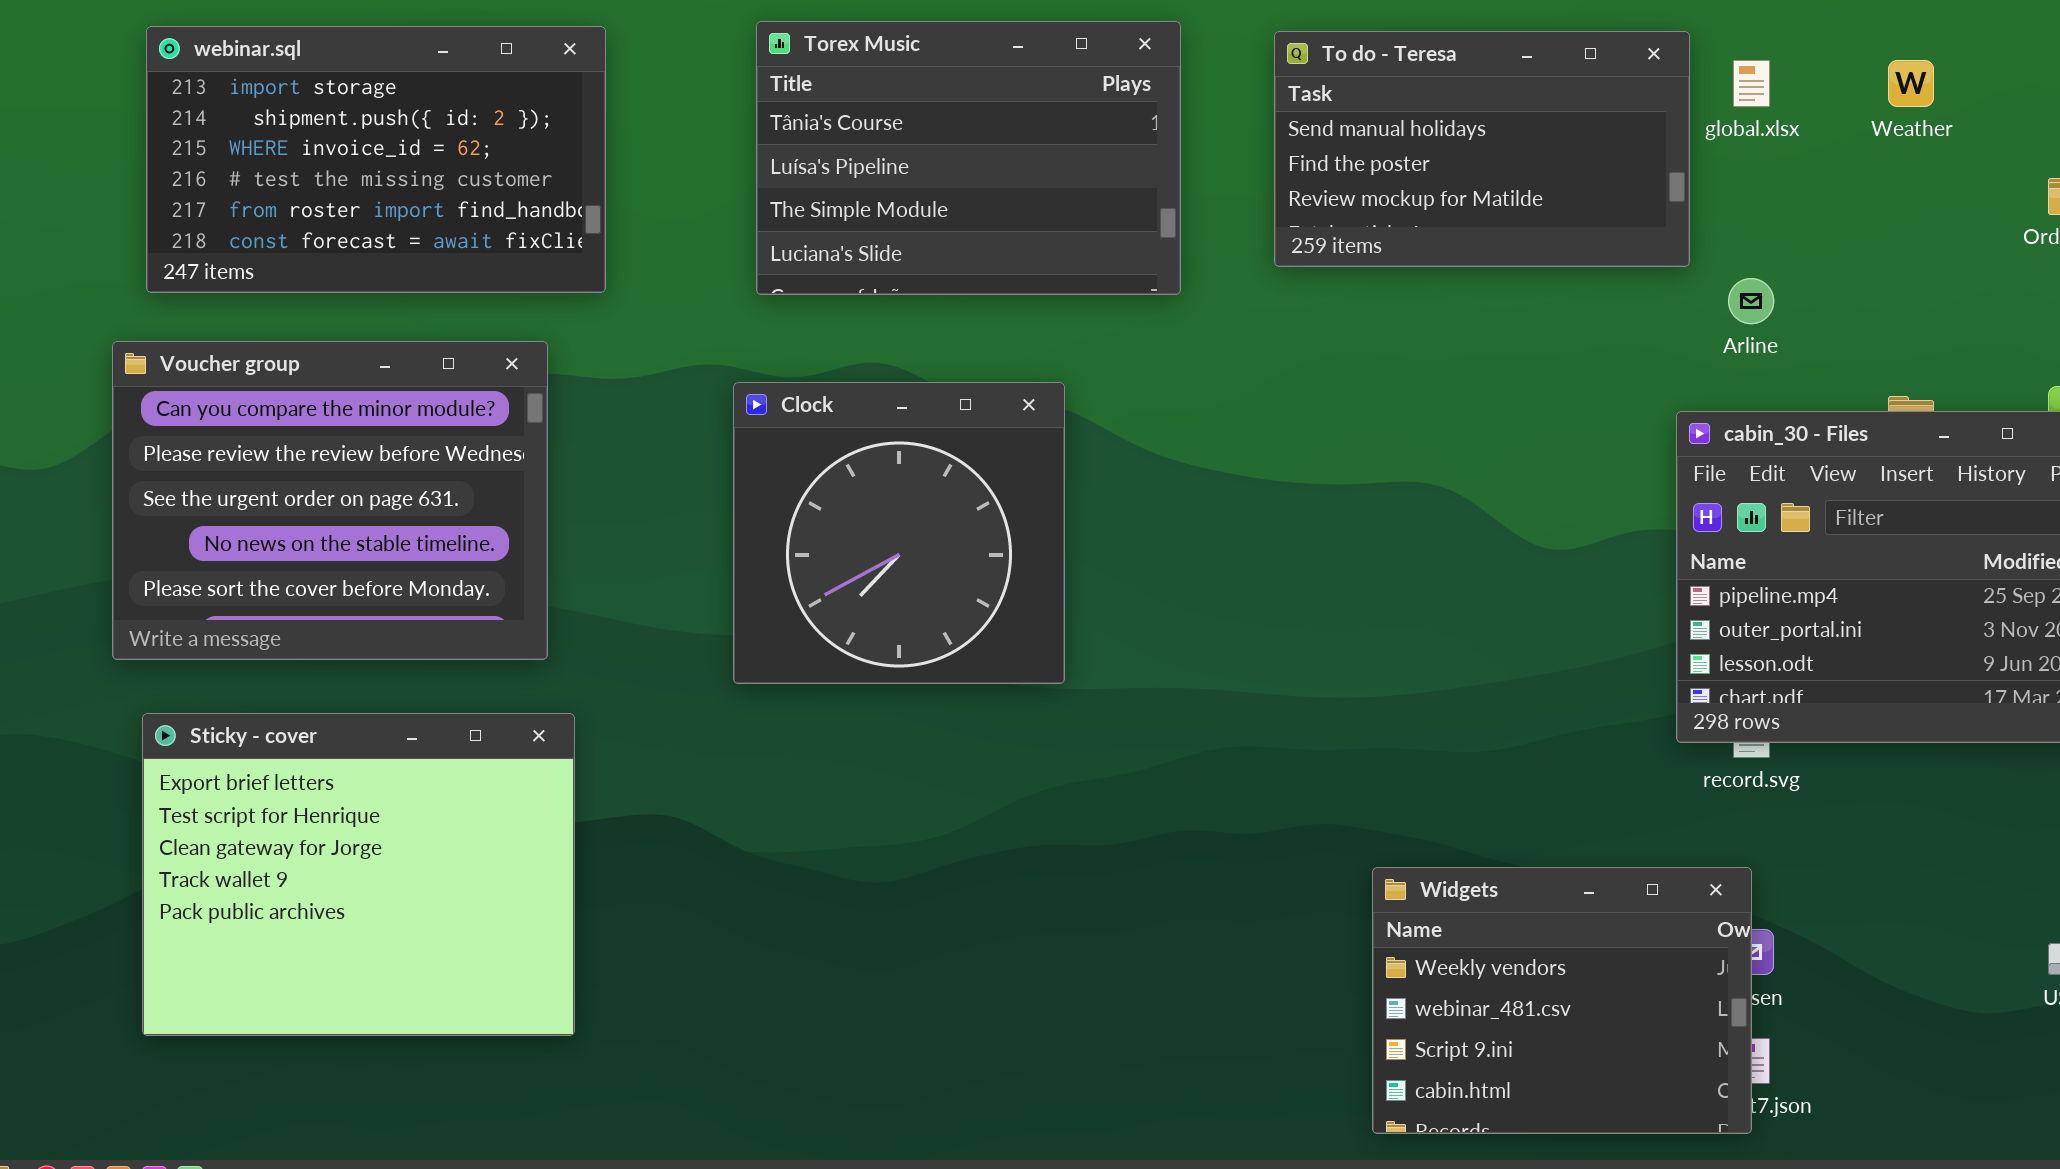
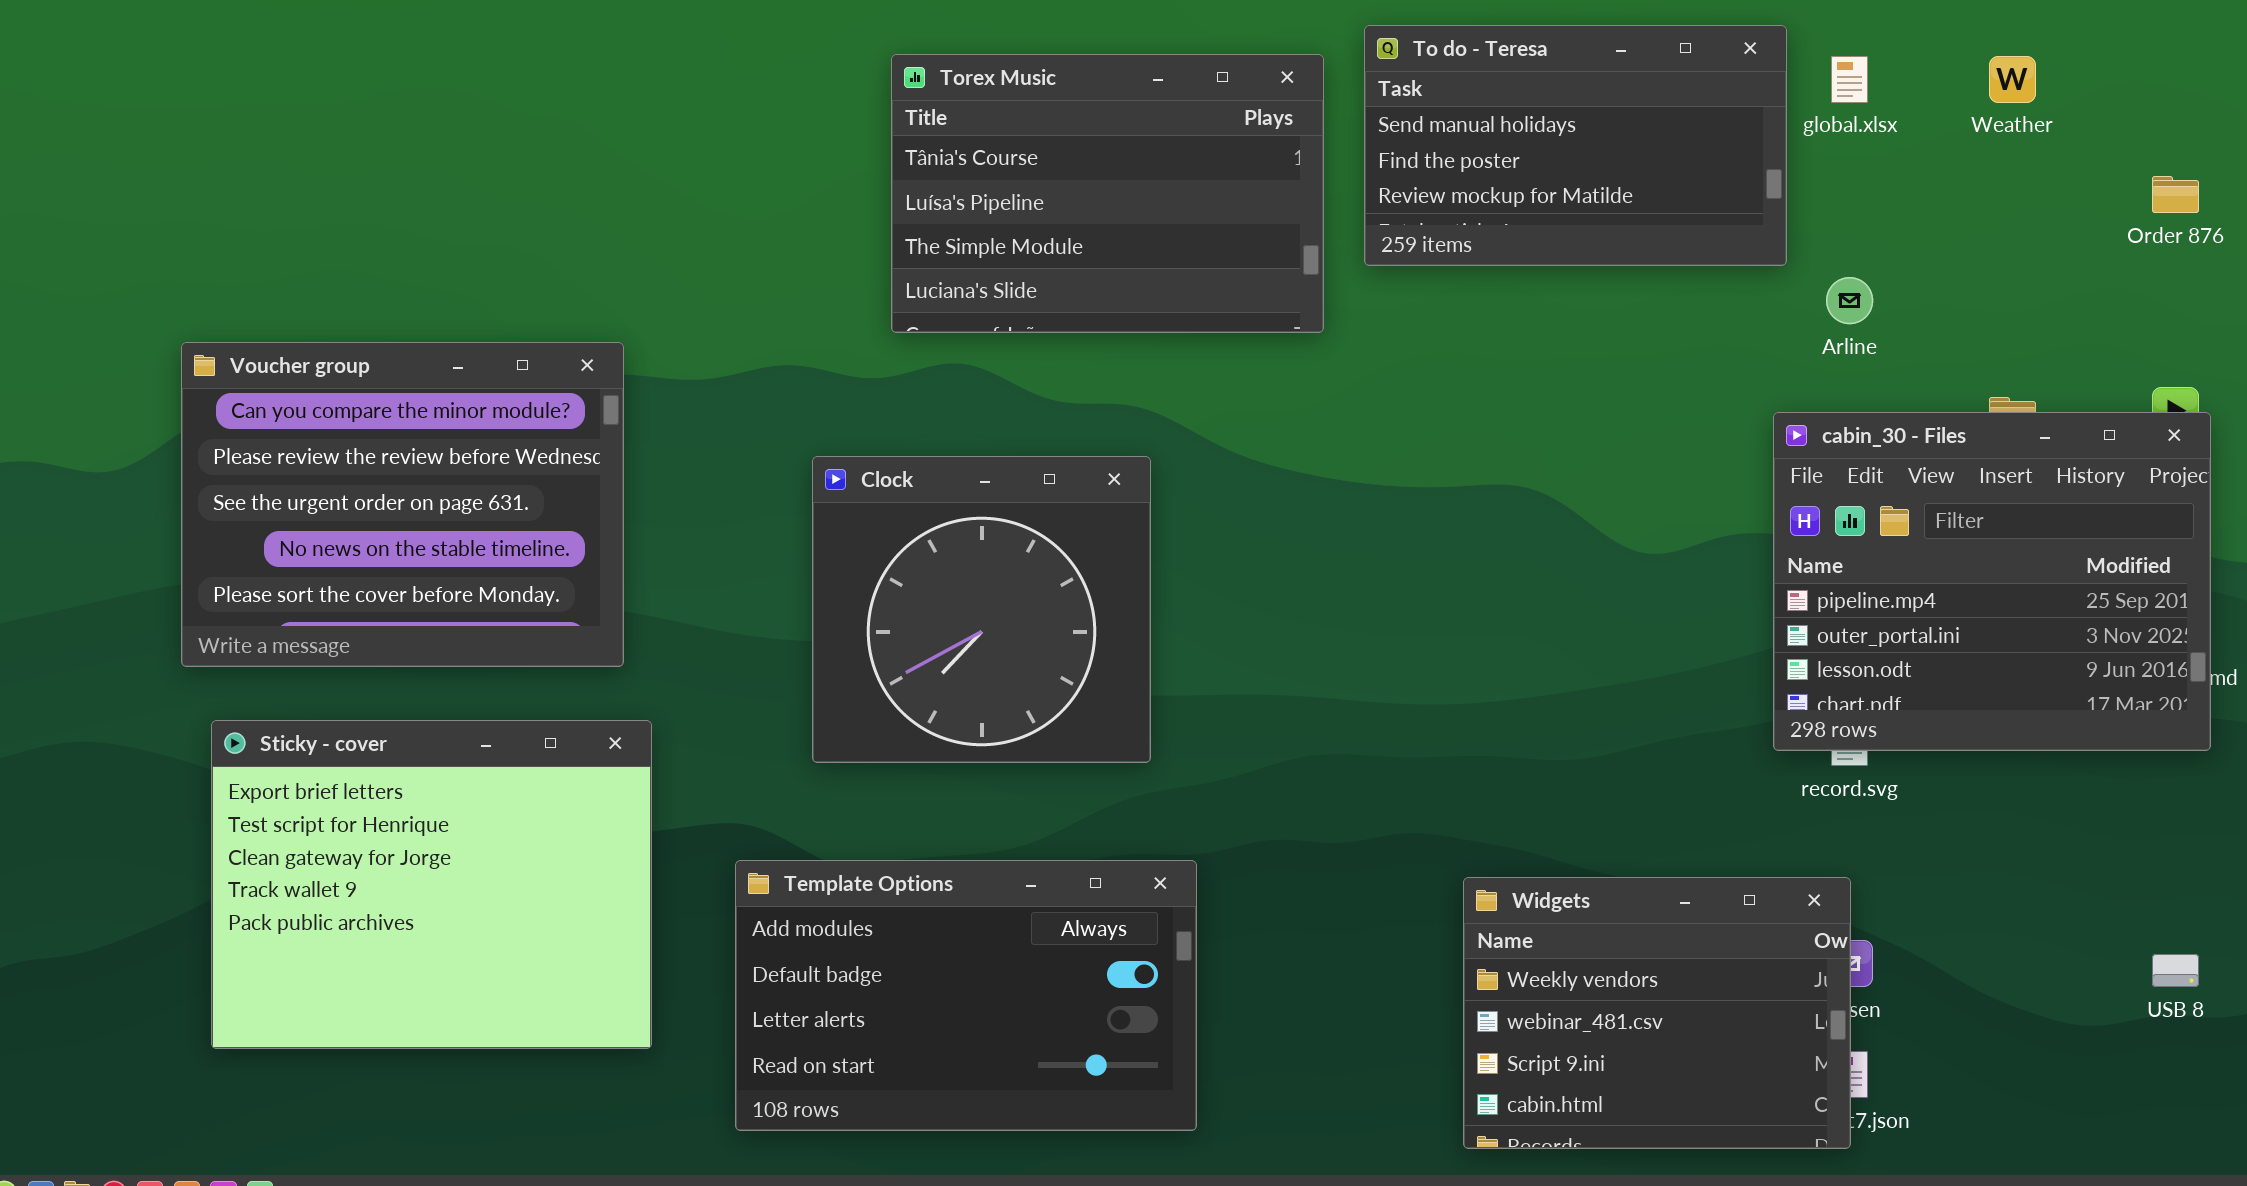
Torex Music: [756,21,1181,295] -> [891,54,1324,333], moved
webinar.sql: [146,26,606,293] -> none, closed
Clock: [733,382,1065,684] -> [812,456,1151,763], moved
Template Options: none -> [735,860,1197,1131], opened

